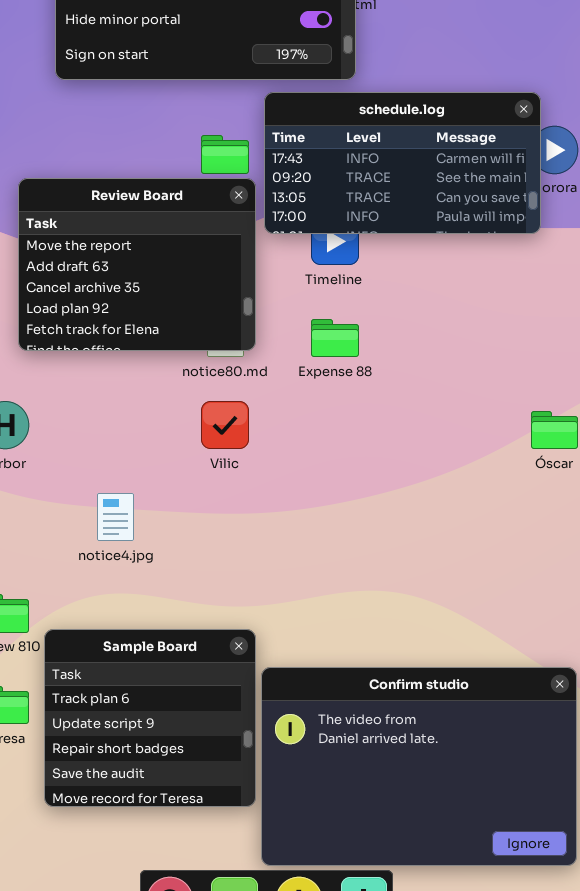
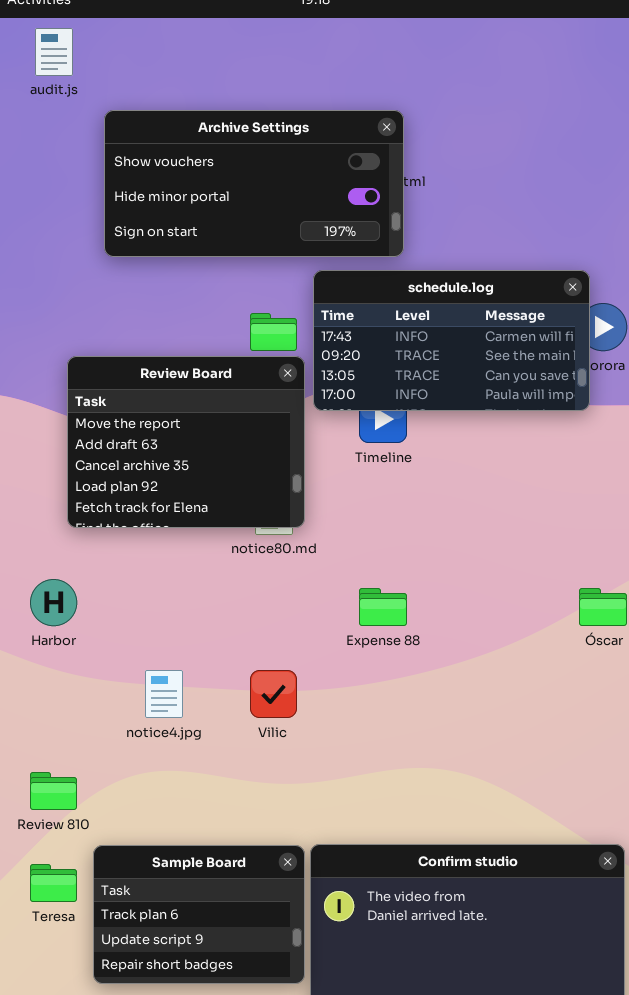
Expense 88: [311,319,359,357] -> [359,588,407,626], moved
Vilic: [201,401,249,449] -> [250,670,297,718], moved
Sample Board: [44,629,256,807] -> [93,845,305,984], resized

